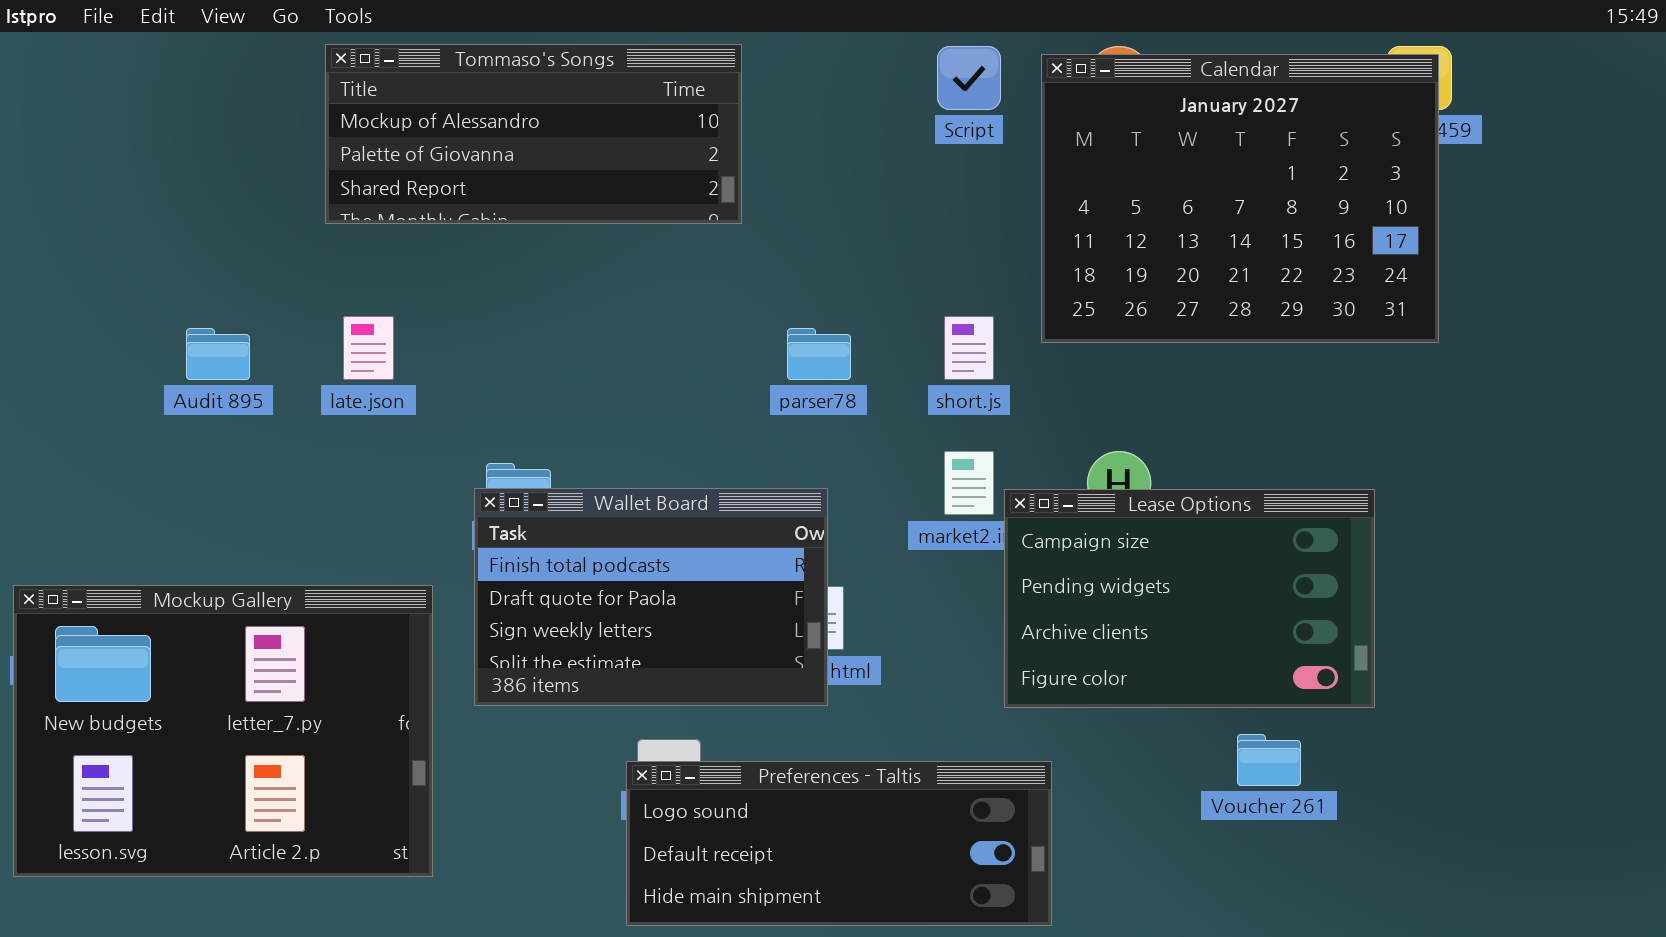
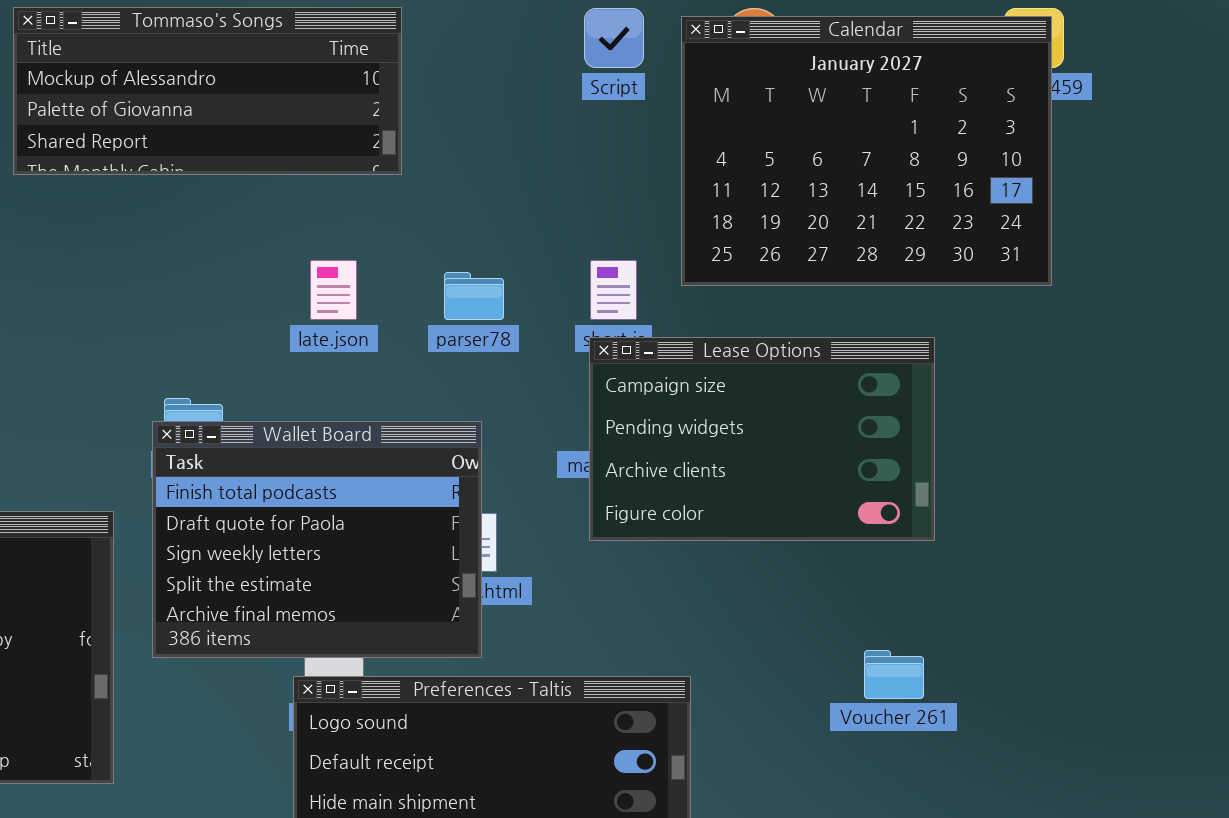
late.json: [343,316,394,380] -> [310,260,357,320], moved
Wallet Board: [474,488,828,706] -> [152,421,482,658], resized
Lease Options: [1004,489,1375,708] -> [589,337,935,541], moved

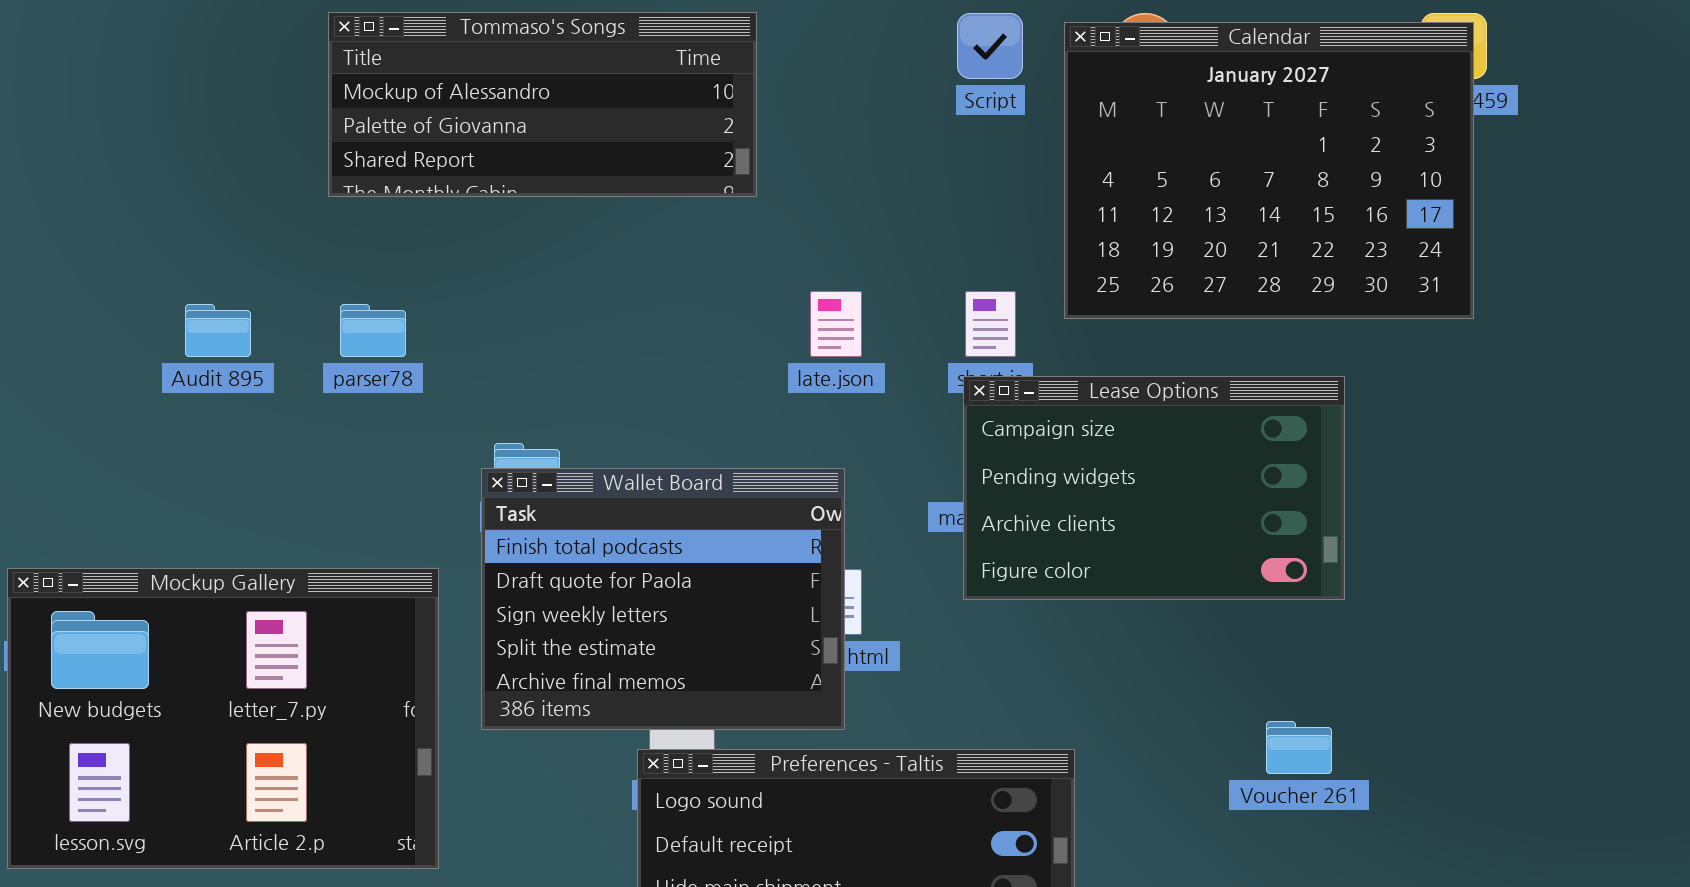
late.json: [310,260,357,320] -> [810,291,862,357], moved
parser78: [444,272,504,320] -> [340,304,406,357], moved

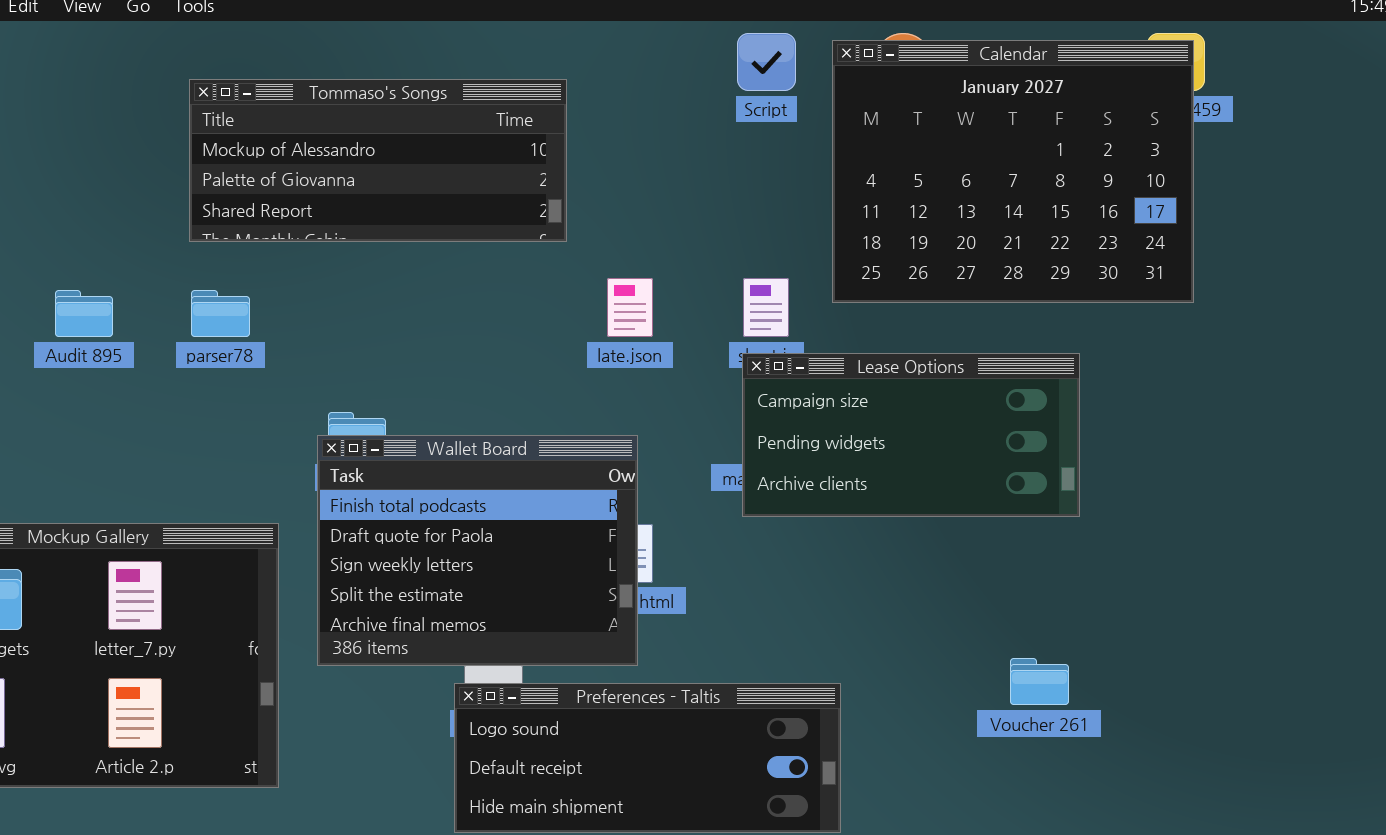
Tommaso's Songs: [328,12,757,197] -> [189,79,567,242], moved
Lease Options: [963,376,1345,600] -> [742,353,1080,517], resized

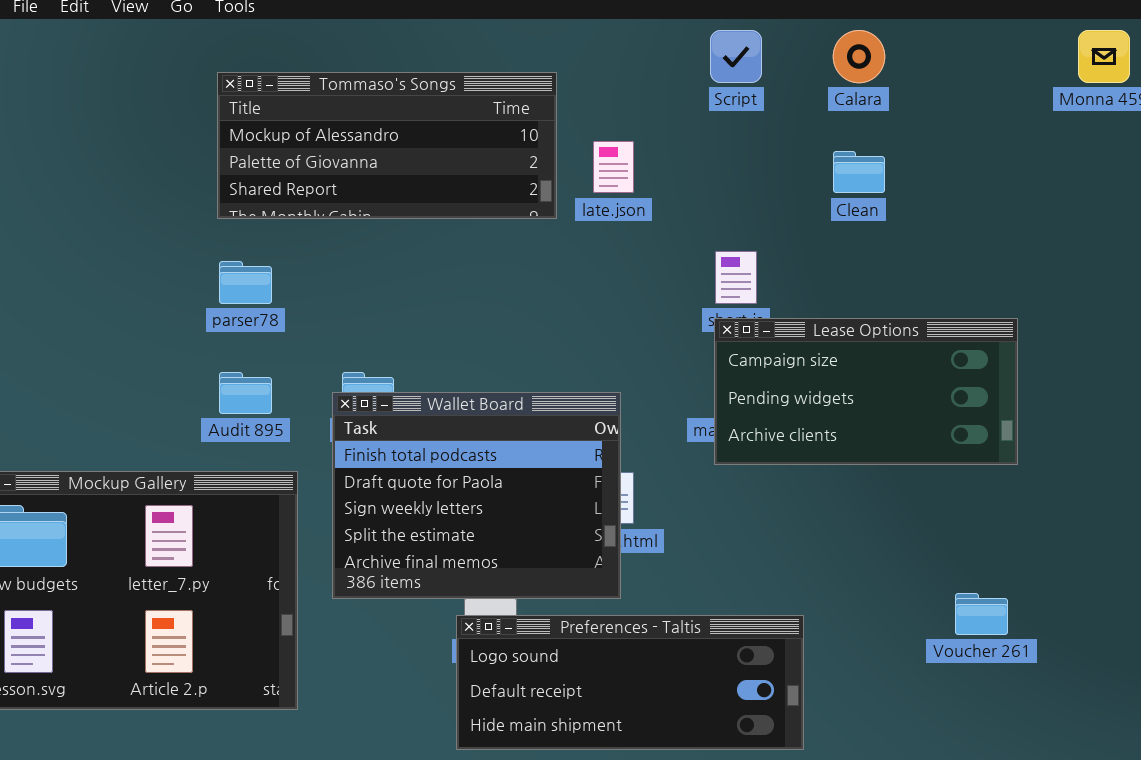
Calendar: [832,40,1194,303] -> none, closed
late.json: [607,278,653,337] -> [593,141,634,193], moved
Audit 895: [55,290,113,337] -> [219,372,272,414], moved

